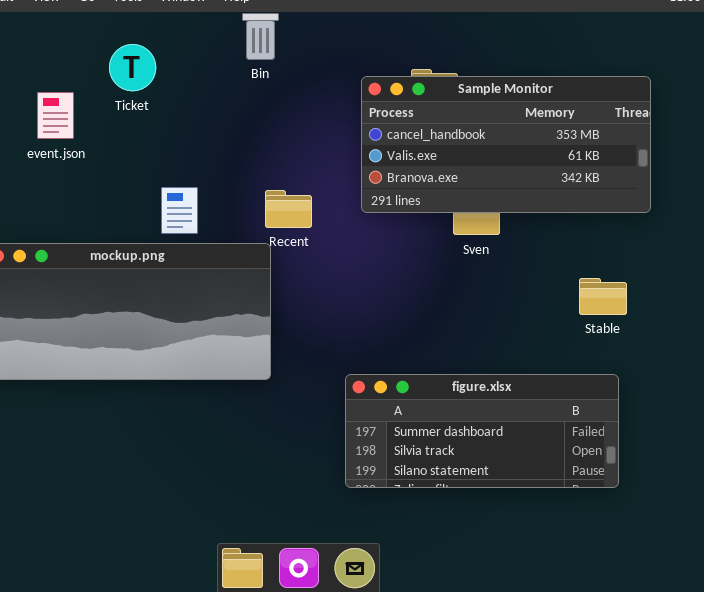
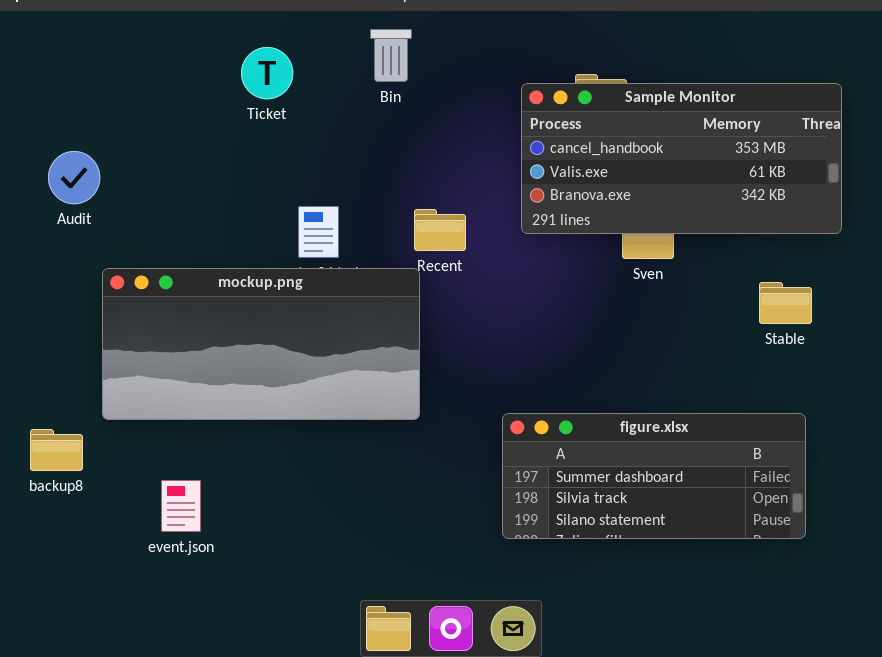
Bin: [242,13,279,60] -> [370,29,412,82], moved
event.json: [37,92,74,139] -> [161,480,201,532], moved
Stable: [579,278,627,315] -> [759,282,812,324], moved

